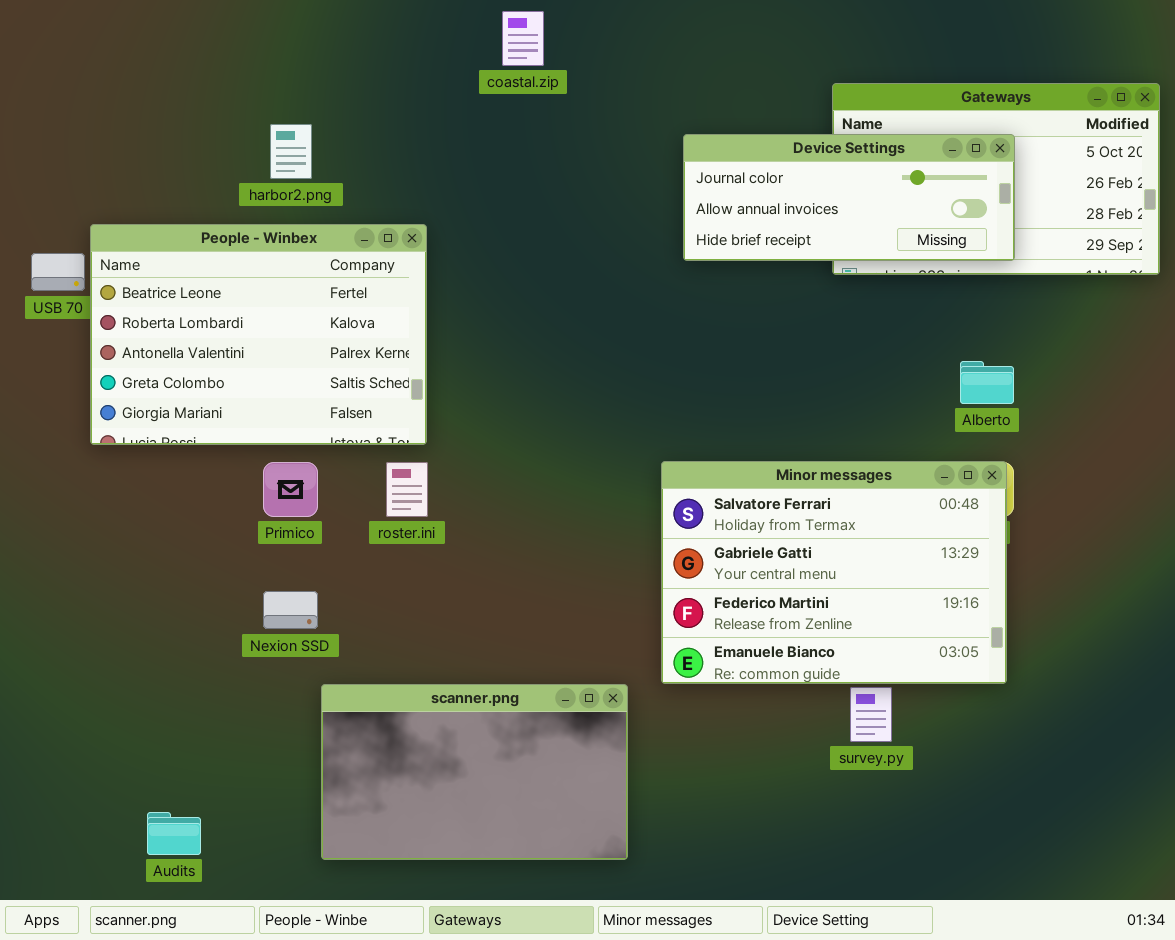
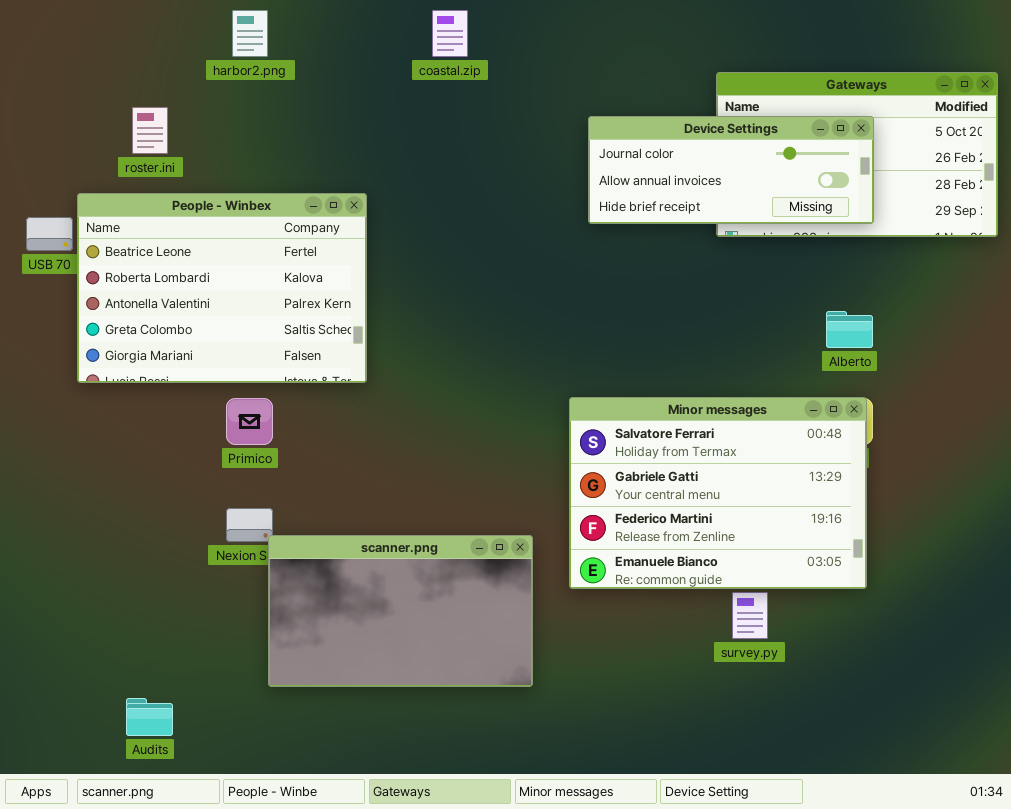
harbor2.png: [270,124,312,179] -> [232,10,268,57], moved
roster.ini: [386,462,428,517] -> [132,107,168,154], moved
scanner.png: [321,684,628,860] -> [268,535,533,687], moved

